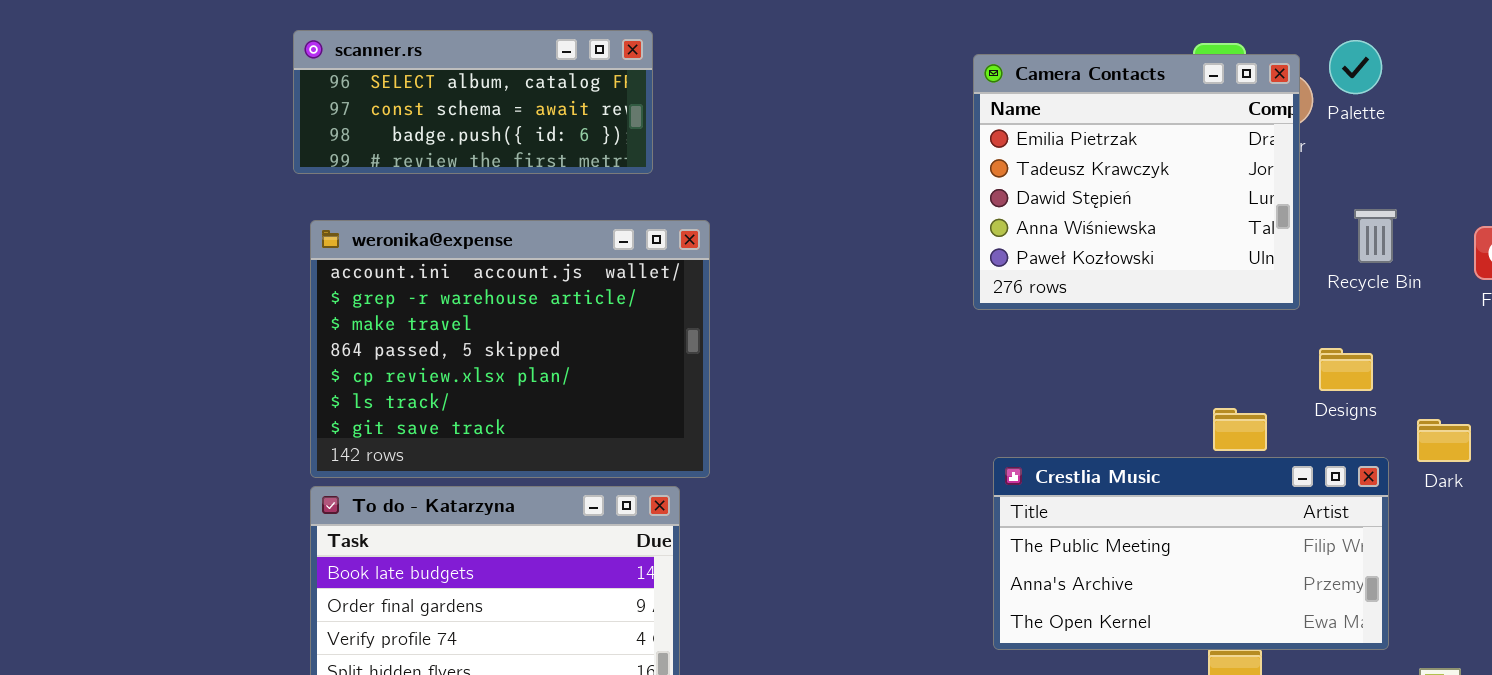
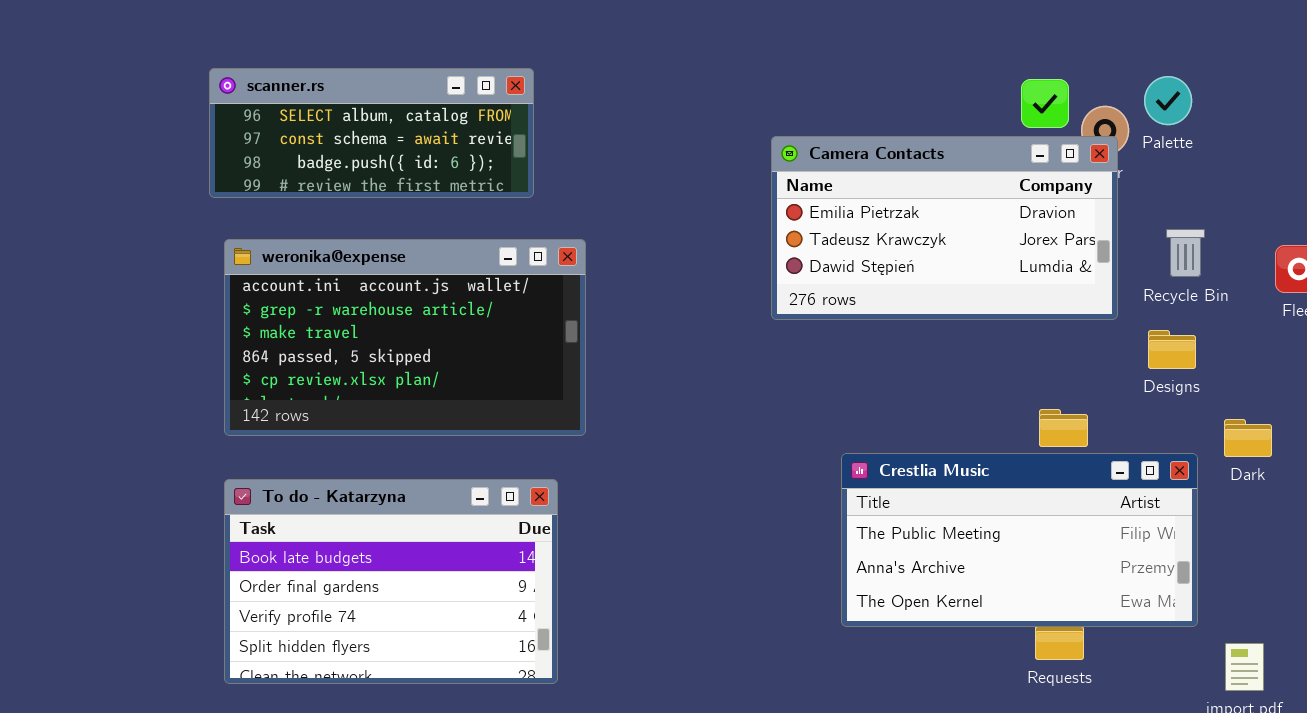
Camera Contacts: [973,54,1300,310] -> [771,136,1118,320], resized
weronika@expense: [310,220,710,478] -> [224,239,586,436], resized
Designs: [1319,348,1373,391] -> [1148,330,1196,369], moved

